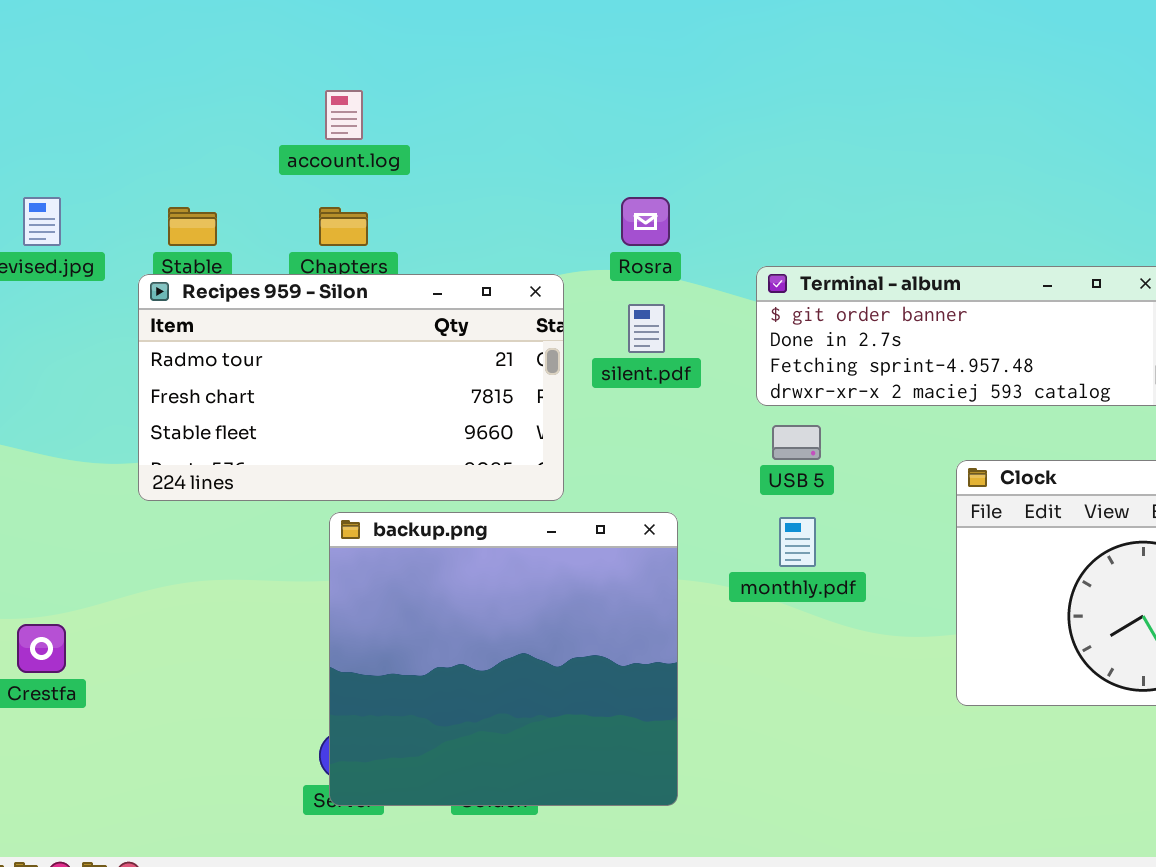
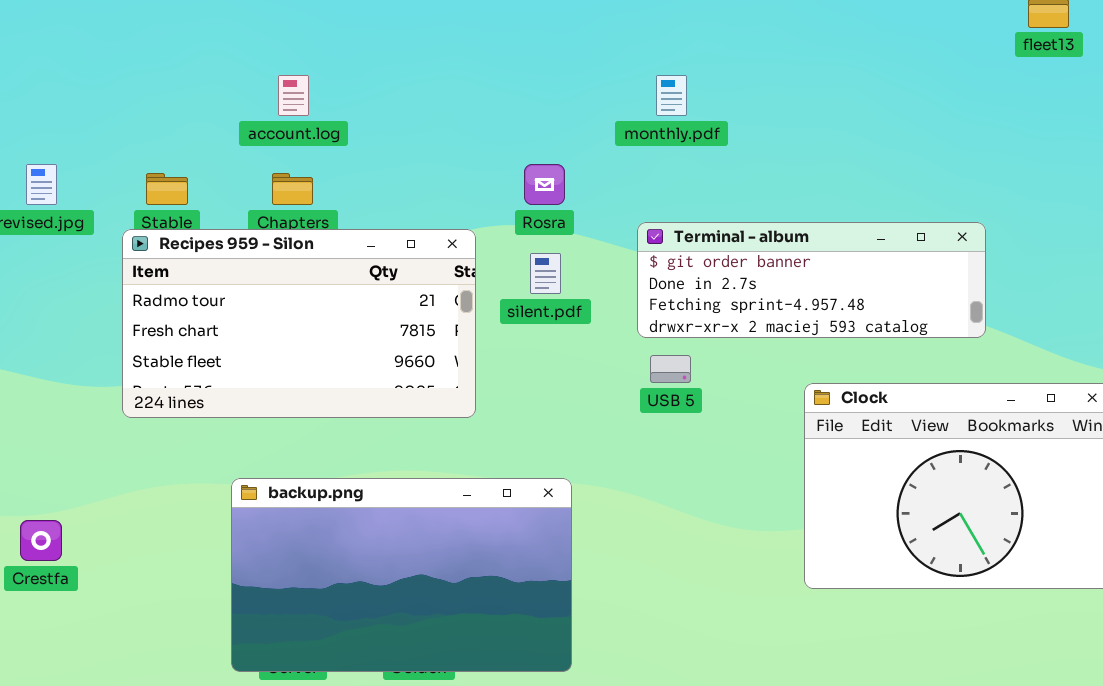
backup.png: [329,512,678,806] -> [231,478,572,672], resized
monthly.pdf: [779,517,816,567] -> [656,75,687,116], moved

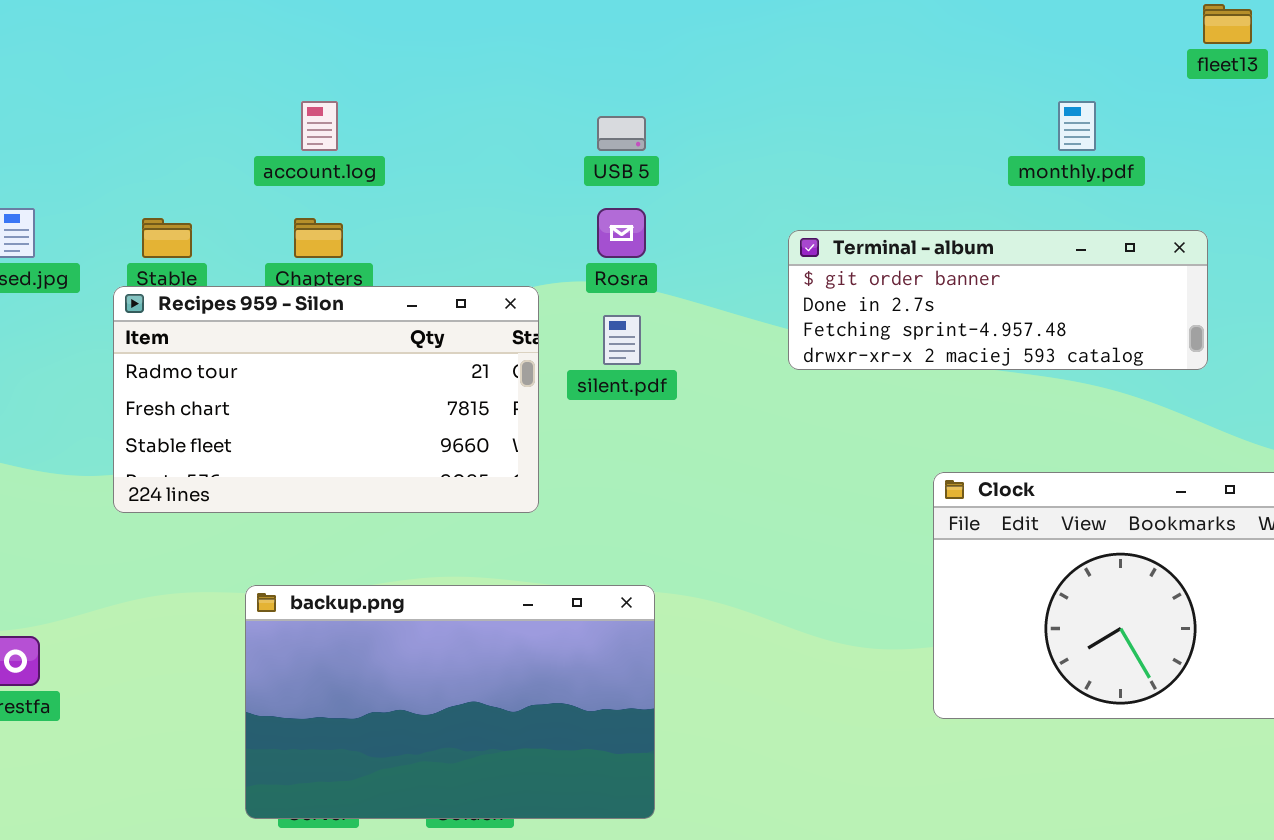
monthly.pdf: [656,75,687,116] -> [1058,101,1096,151], moved
Terminal - album: [637,222,986,338] -> [788,230,1208,370], moved
USB 5: [650,355,691,383] -> [597,116,646,151], moved

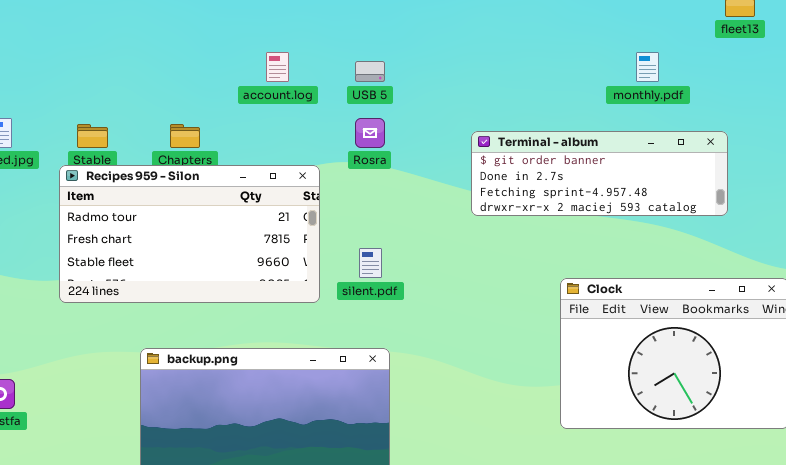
account.log: [301,101,338,151] -> [266,52,289,82], moved
silent.pdf: [603,315,641,365] -> [359,248,382,278], moved

